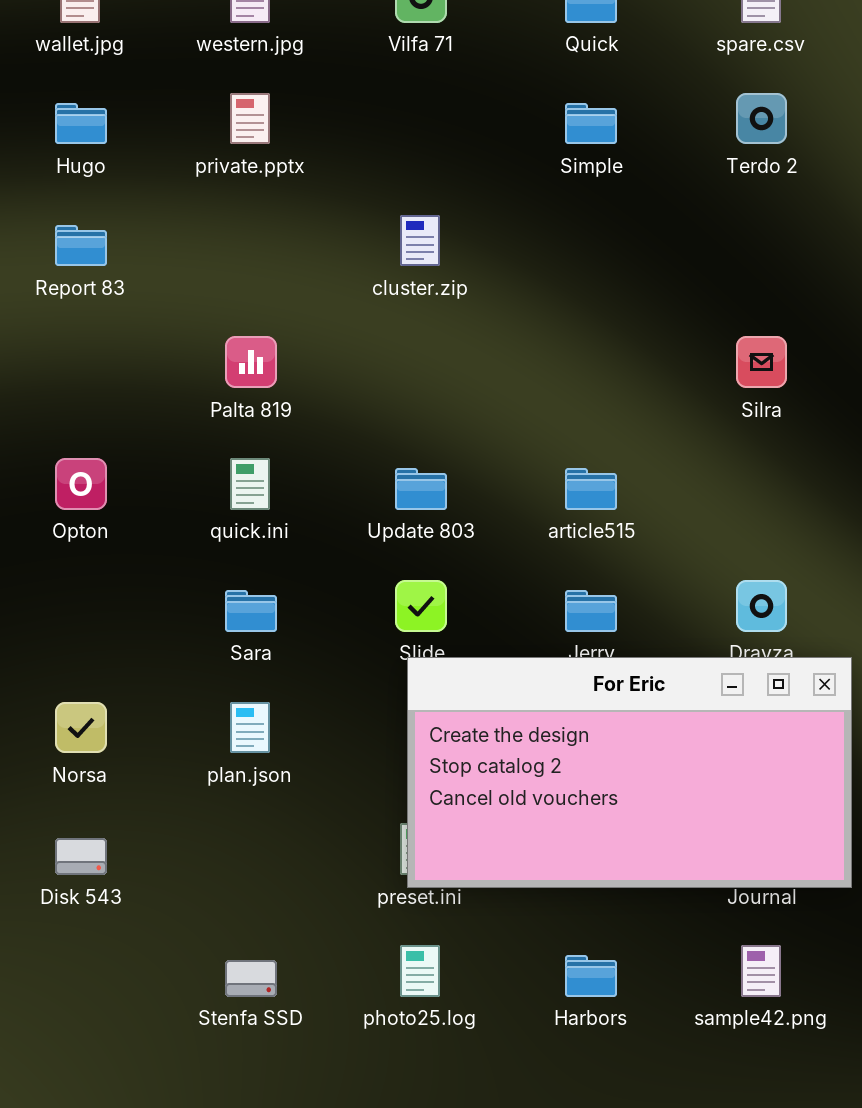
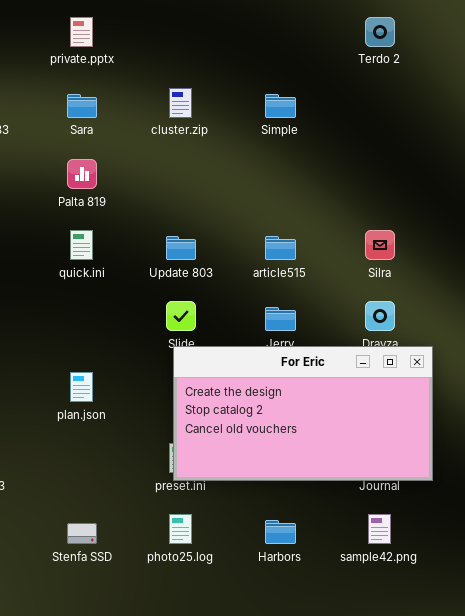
Simple: [565,103,617,144] -> [265,94,296,118], moved
Silra: [736,336,787,388] -> [365,230,395,260], moved
Sara: [225,590,277,632] -> [67,94,97,118], moved

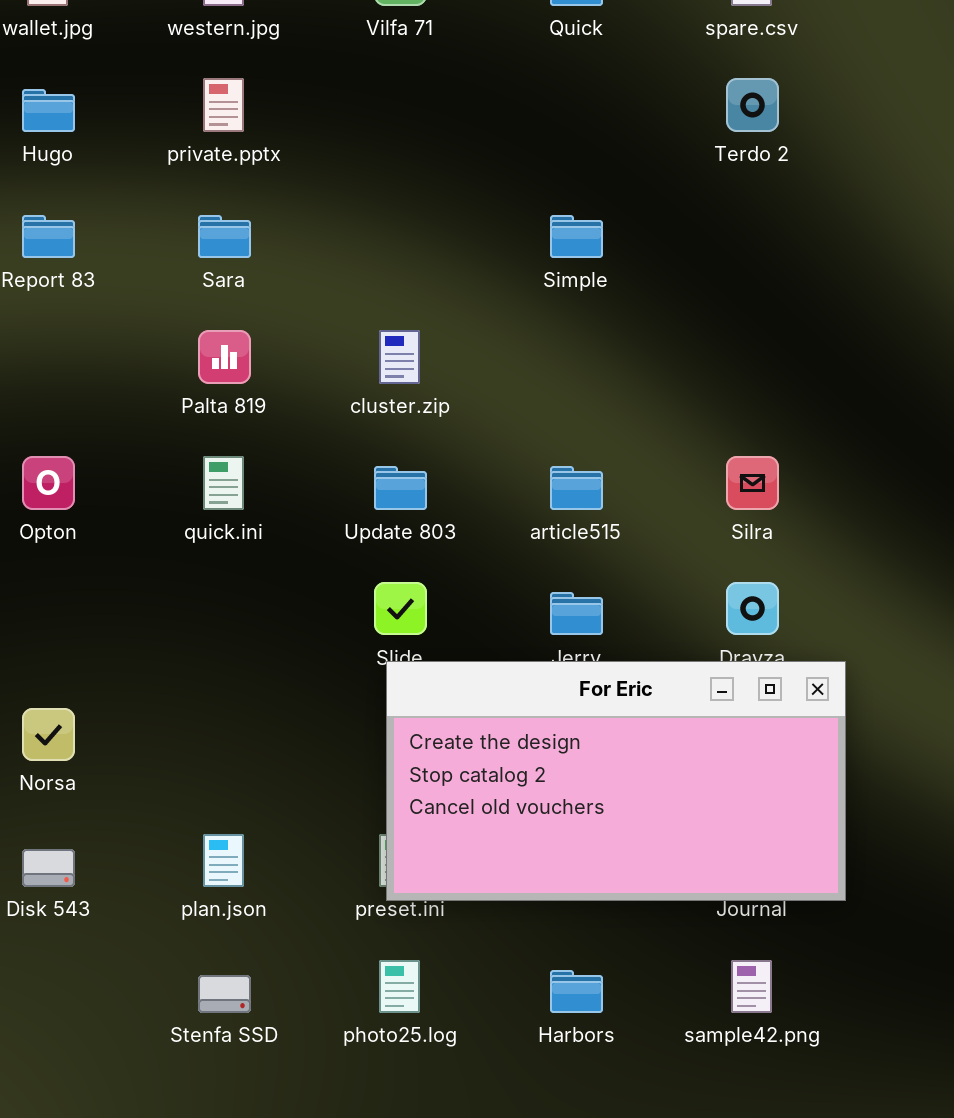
cluster.zip: [169,88,192,118] -> [379,330,420,384], moved
plan.json: [70,372,93,402] -> [203,834,244,887], moved

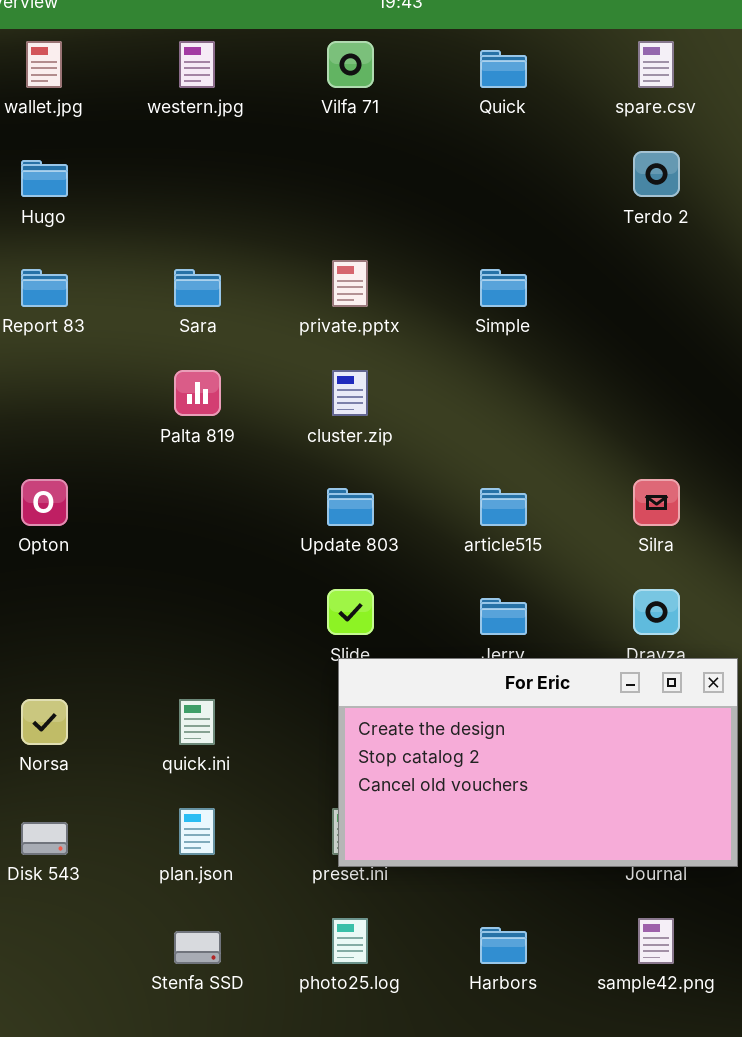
private.pptx: [203,78,244,132] -> [332,260,368,307], moved
quick.ini: [203,456,244,510] -> [179,699,215,745], moved

